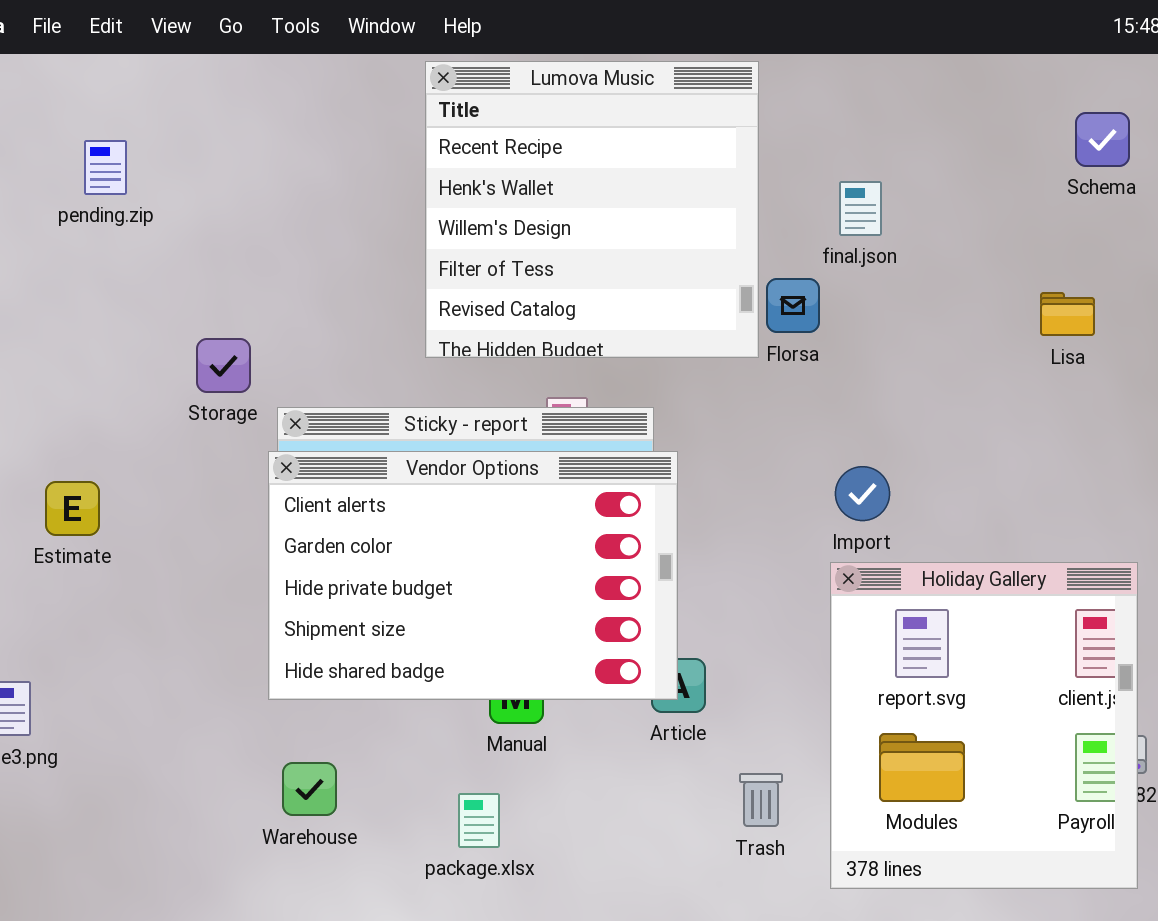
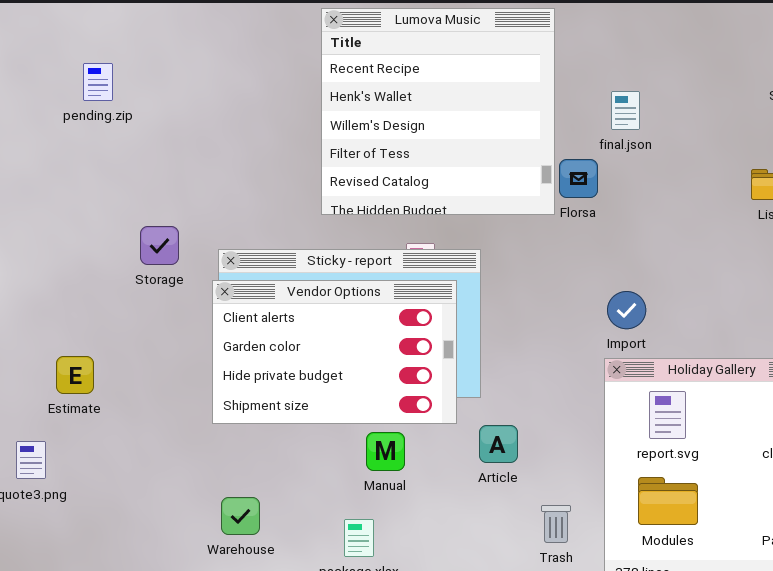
Storage: [196,338,251,393] -> [140,226,179,265], moved
Vendor Options: [268,451,678,700] -> [212,280,457,424], resized
Estimate: [45,481,100,536] -> [56,356,94,394], moved

